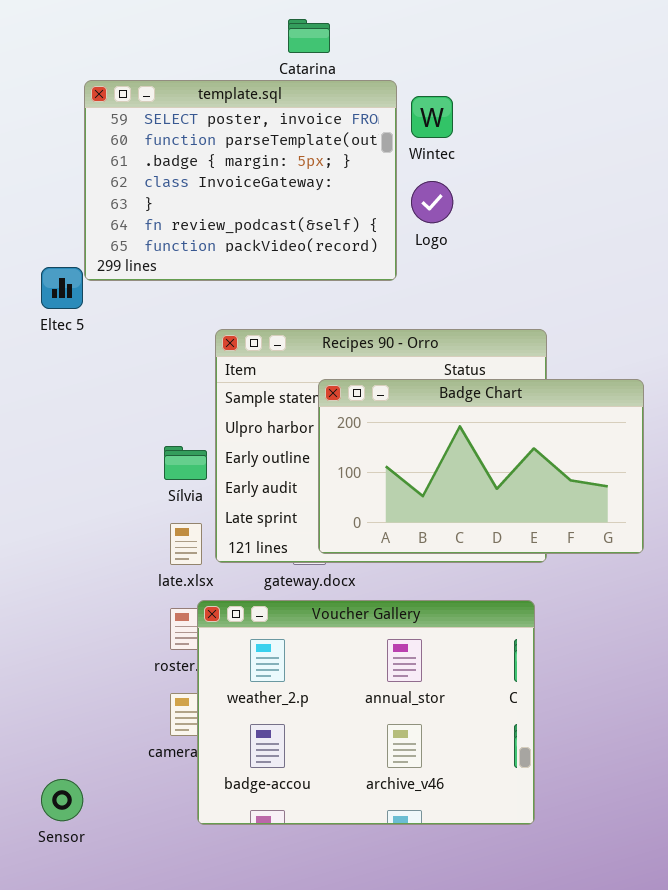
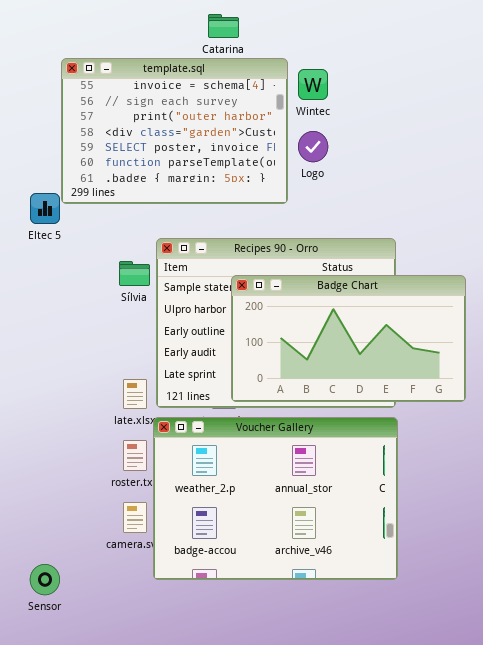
template.sql: [84,80,397,281] -> [61,58,288,204], scrolled up 4 rows
Sílvia: [164,446,207,480] -> [119,261,150,286], moved
Voucher Gallery: [197,600,535,825] -> [153,417,398,580], moved

